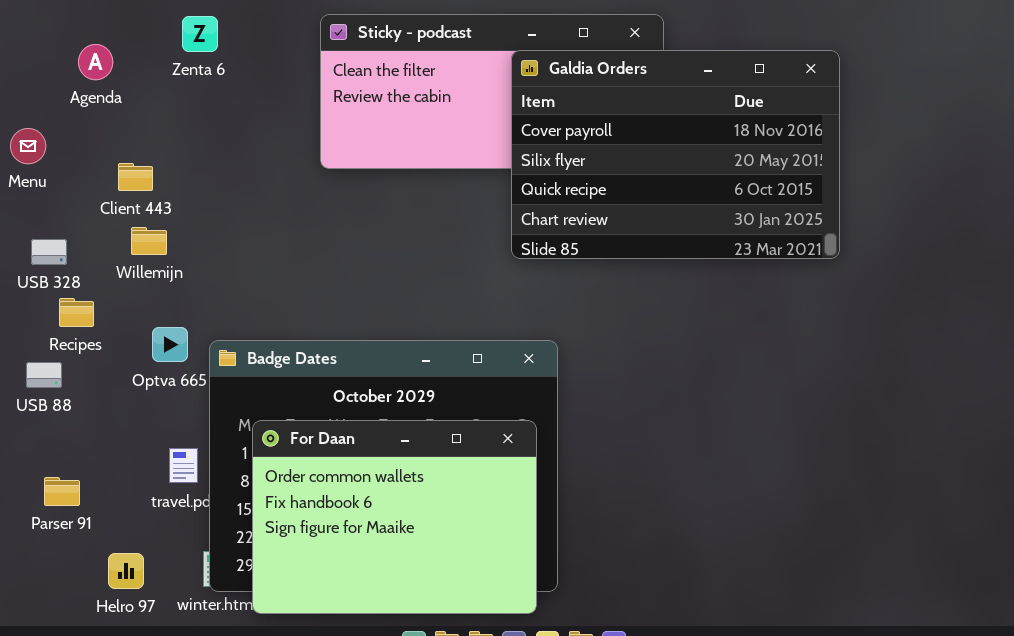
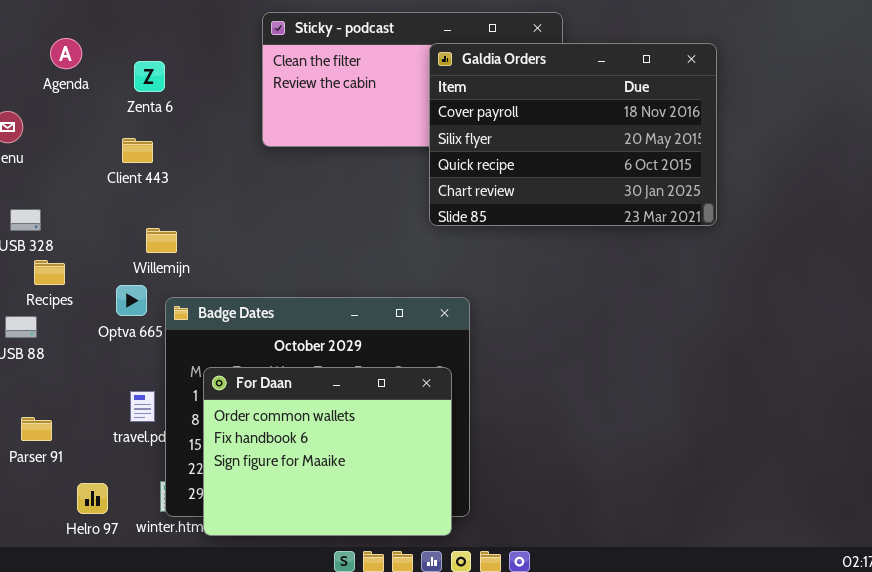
Zenta 6: [182,16,218,52] -> [134,61,165,92], moved
Client 443: [118,163,153,191] -> [122,138,153,163], moved
Willemijn: [131,227,167,255] -> [146,228,177,253], moved

